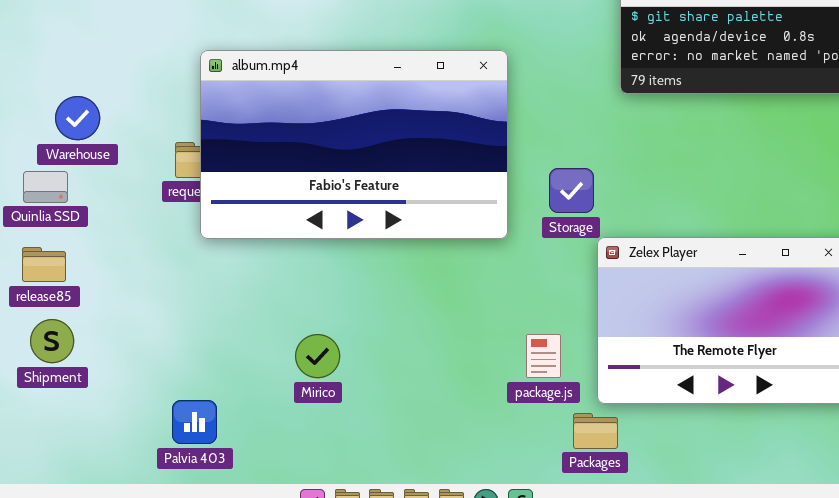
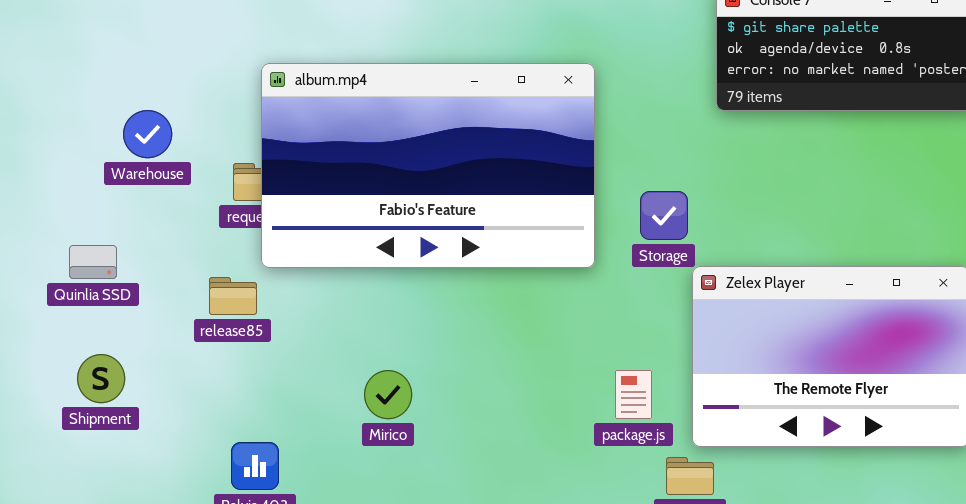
Warehouse: [55,96,100,140] -> [123,110,172,158], moved
Quinlia SSD: [23,171,68,203] -> [69,245,117,279], moved
release85: [22,247,66,282] -> [209,277,257,315], moved

